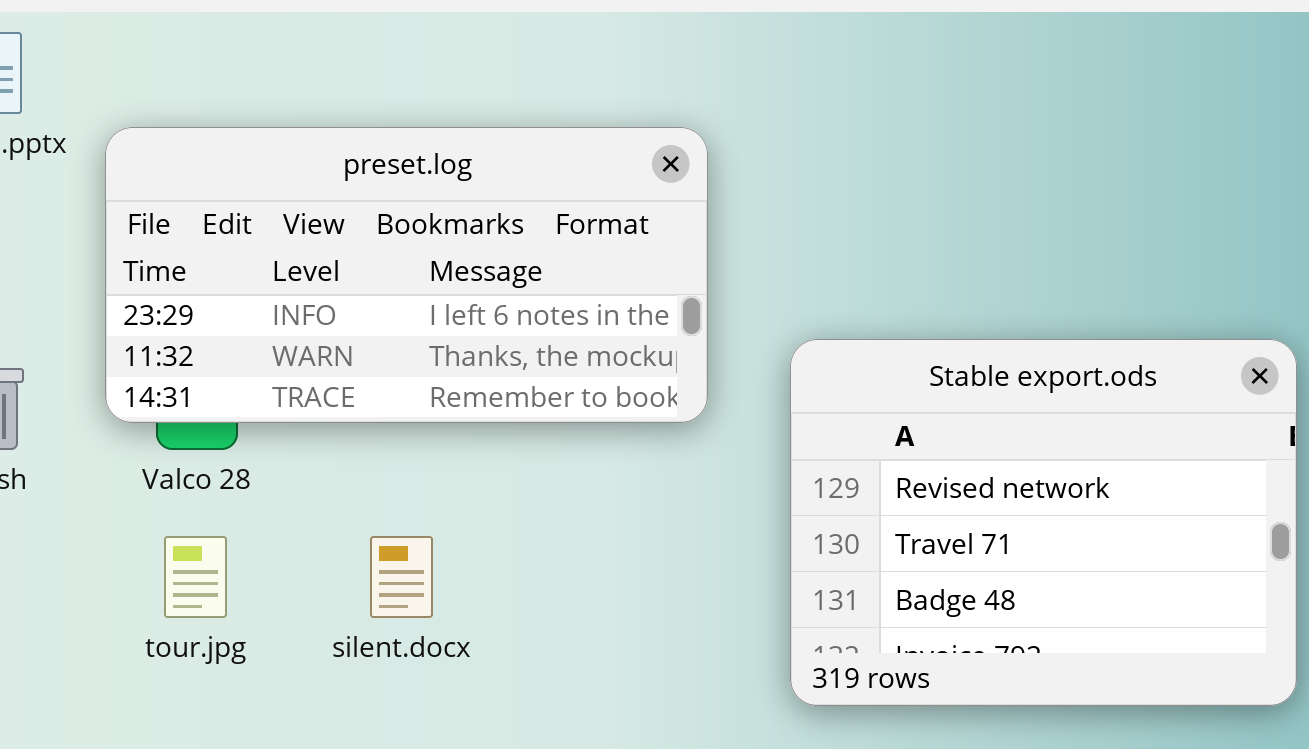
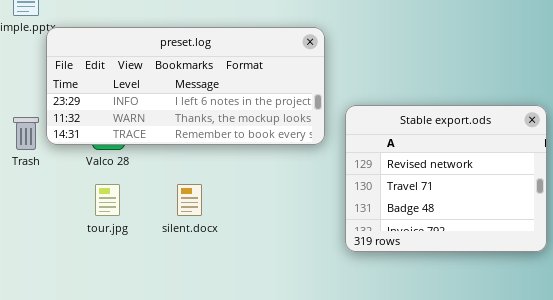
preset.log: [105,127,708,423] -> [46,27,325,145], moved, resized

